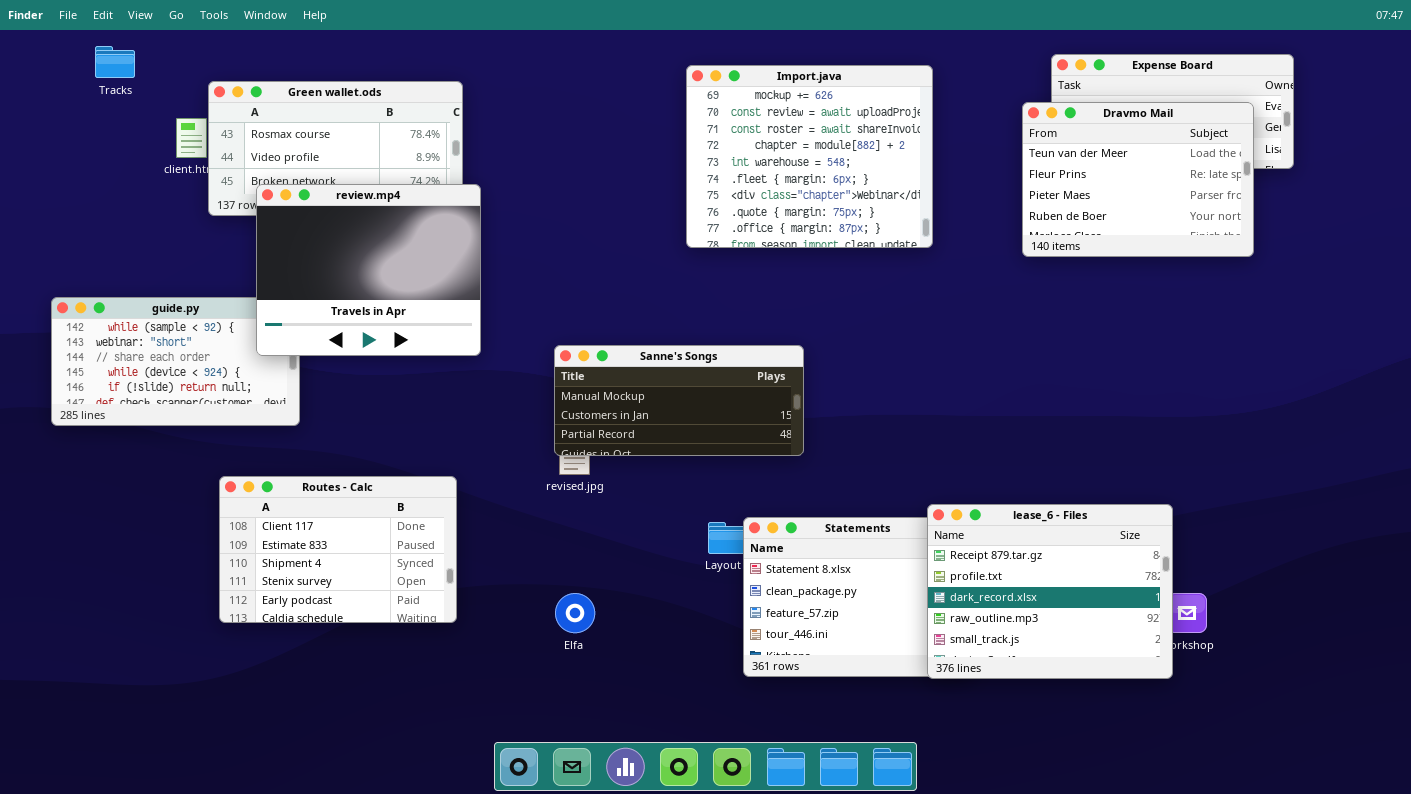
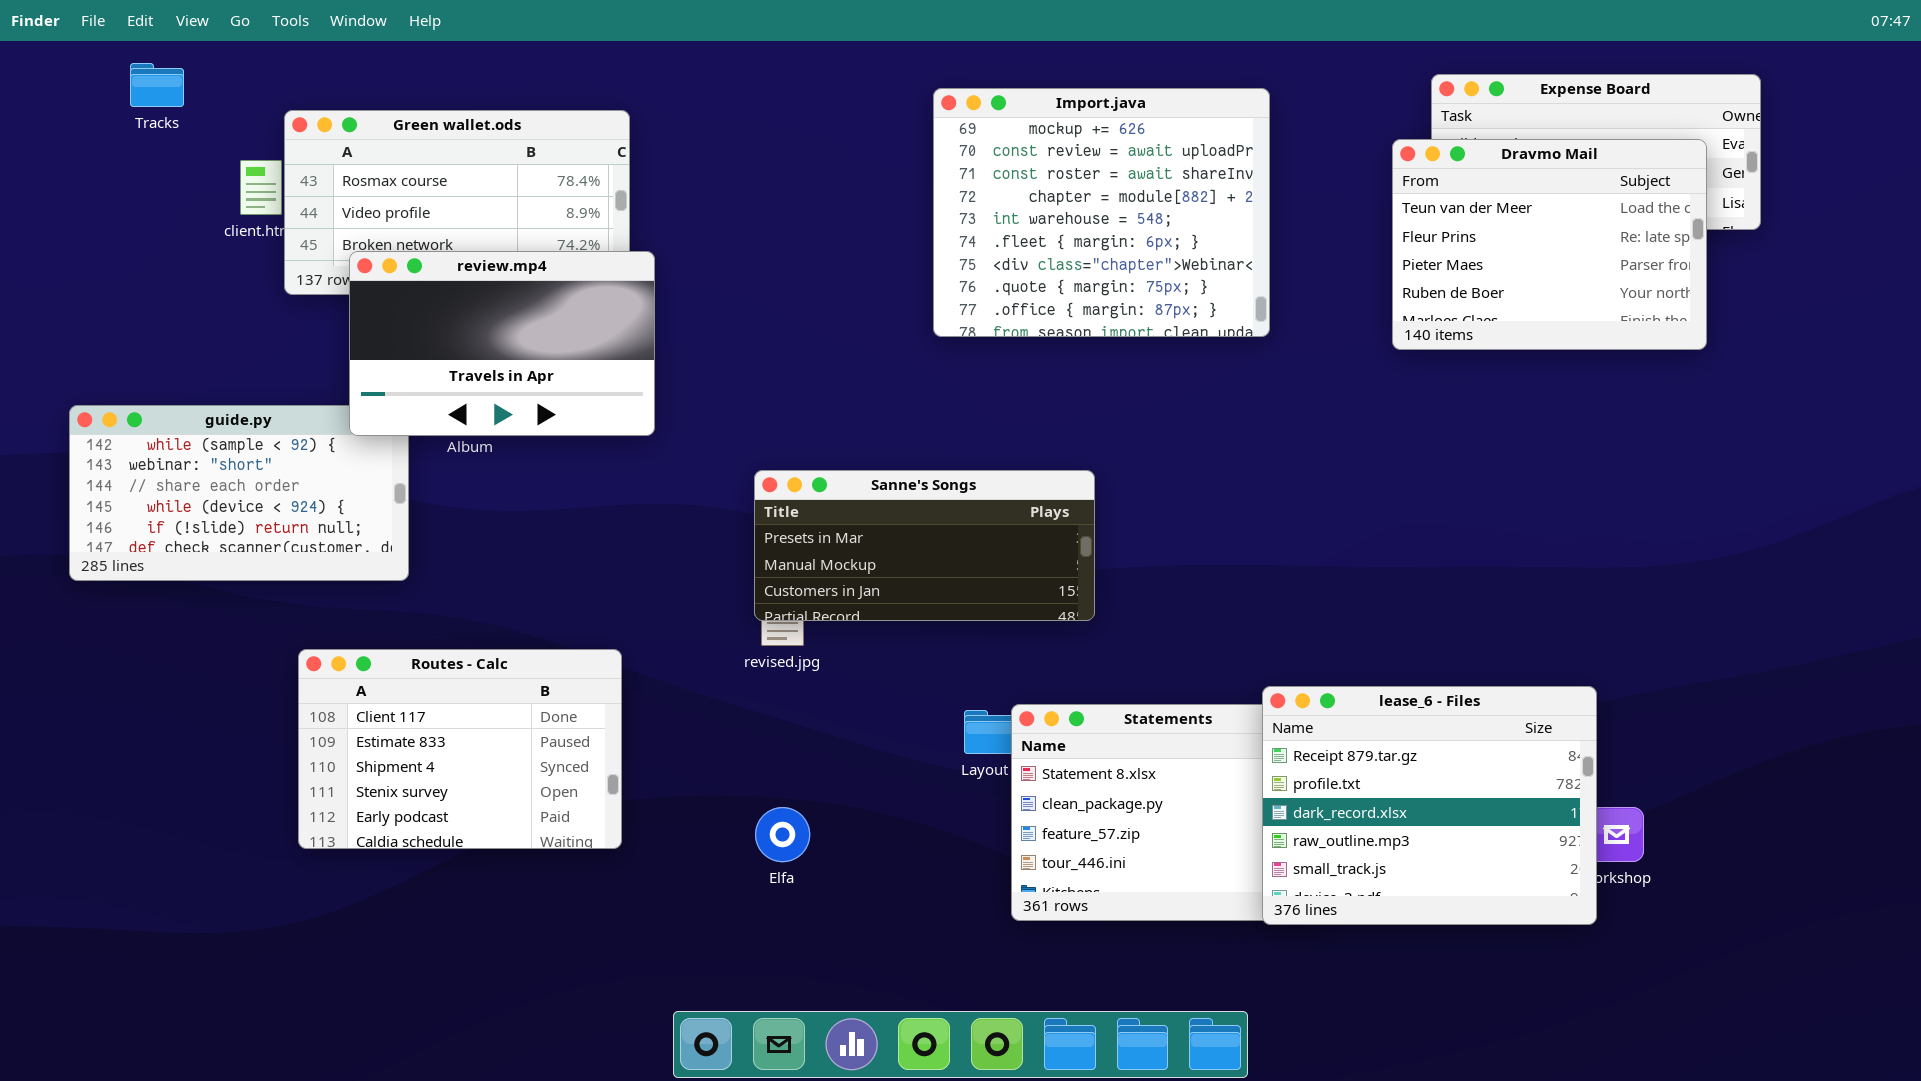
review.mp4: [256,184,481,356] -> [349,251,655,436], resized
Sanne's Songs: [554,345,804,456] -> [754,470,1095,621], scrolled up 1 row

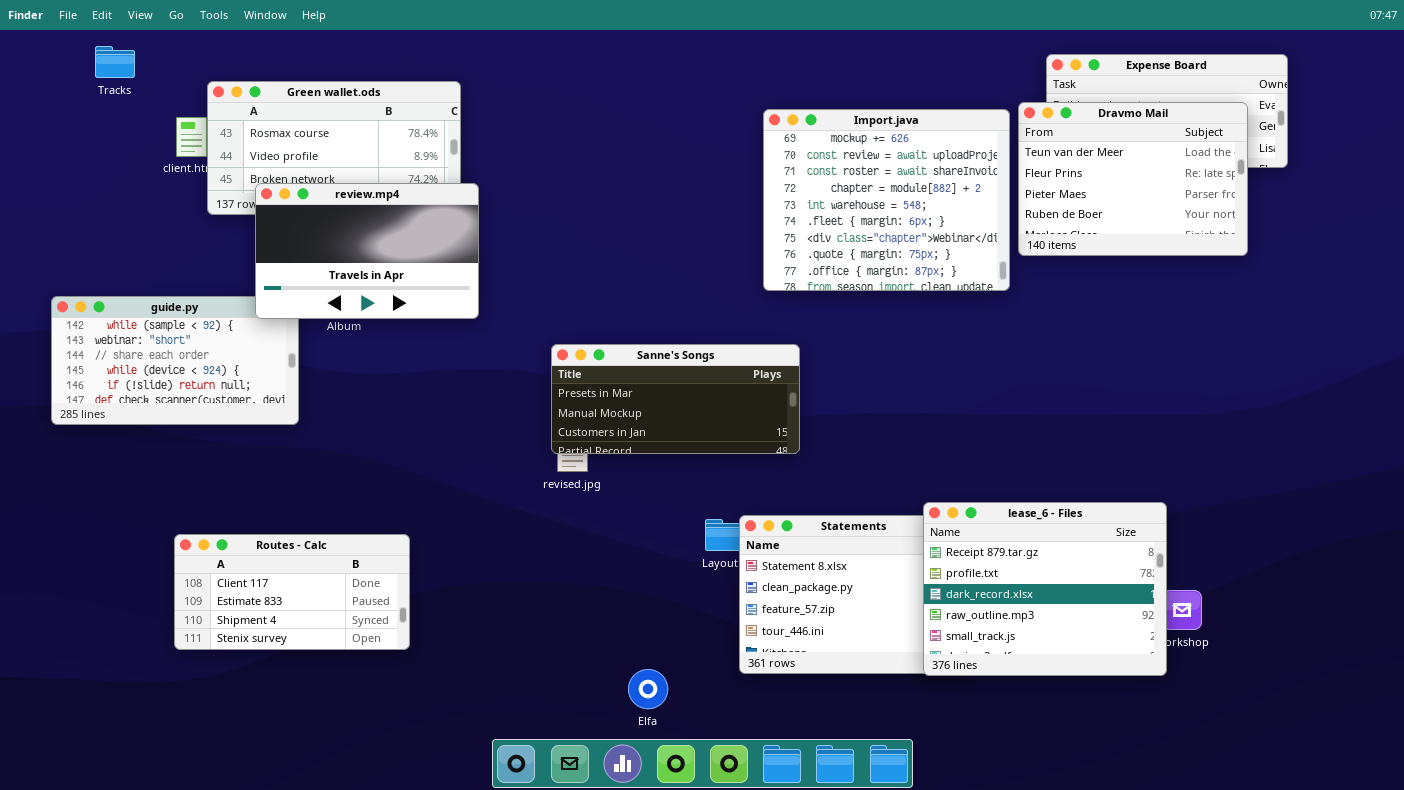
Import.java: [933,88,1270,337] -> [763,109,1010,291], moved
Routes - Calc: [298,649,622,849] -> [174,534,410,650], moved, resized
Elfa: [755,807,810,862] -> [628,669,668,709], moved

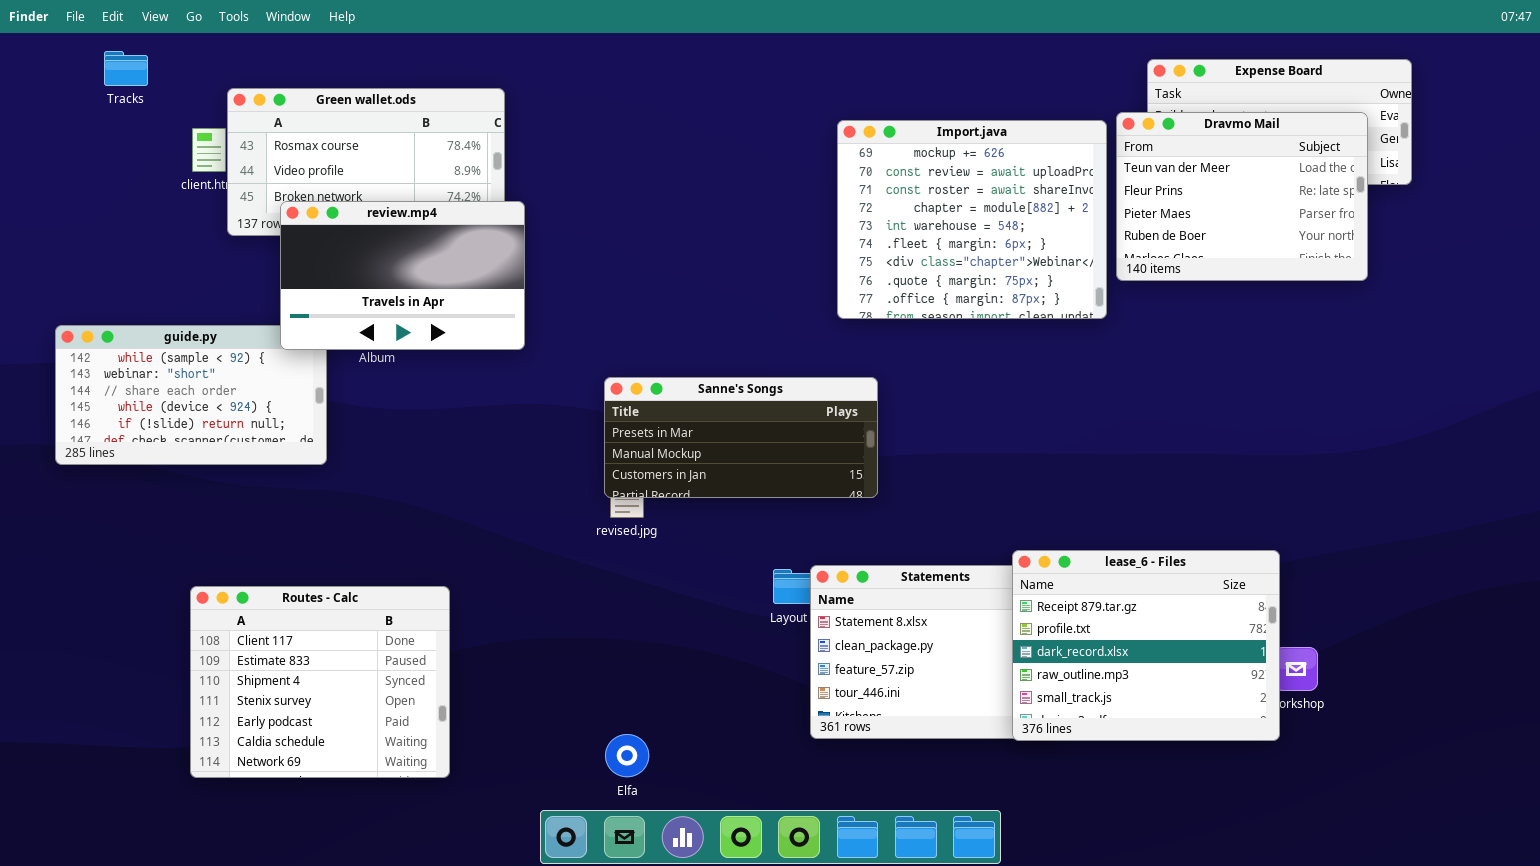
Routes - Calc: [174,534,410,650] -> [190,586,450,778], resized
Elfa: [628,669,668,709] -> [605,734,649,777], moved

